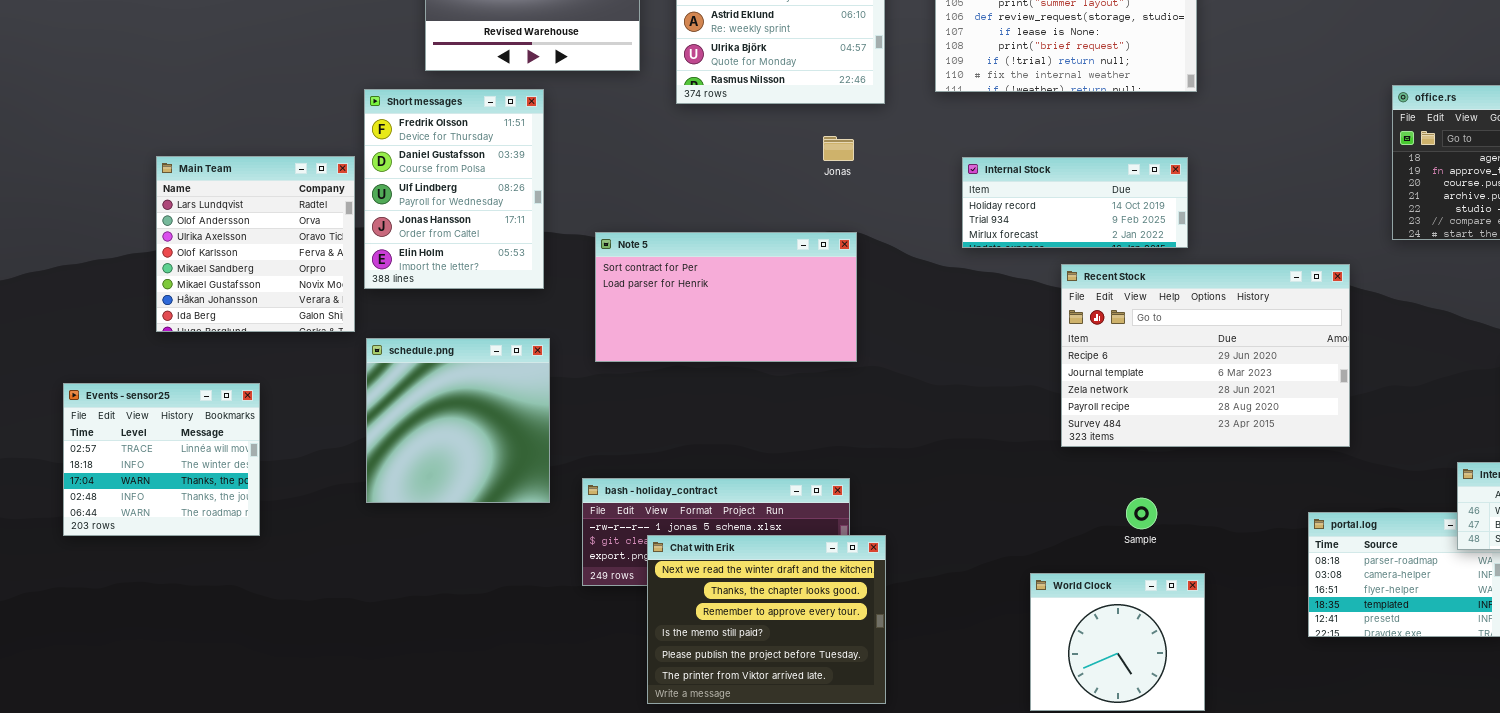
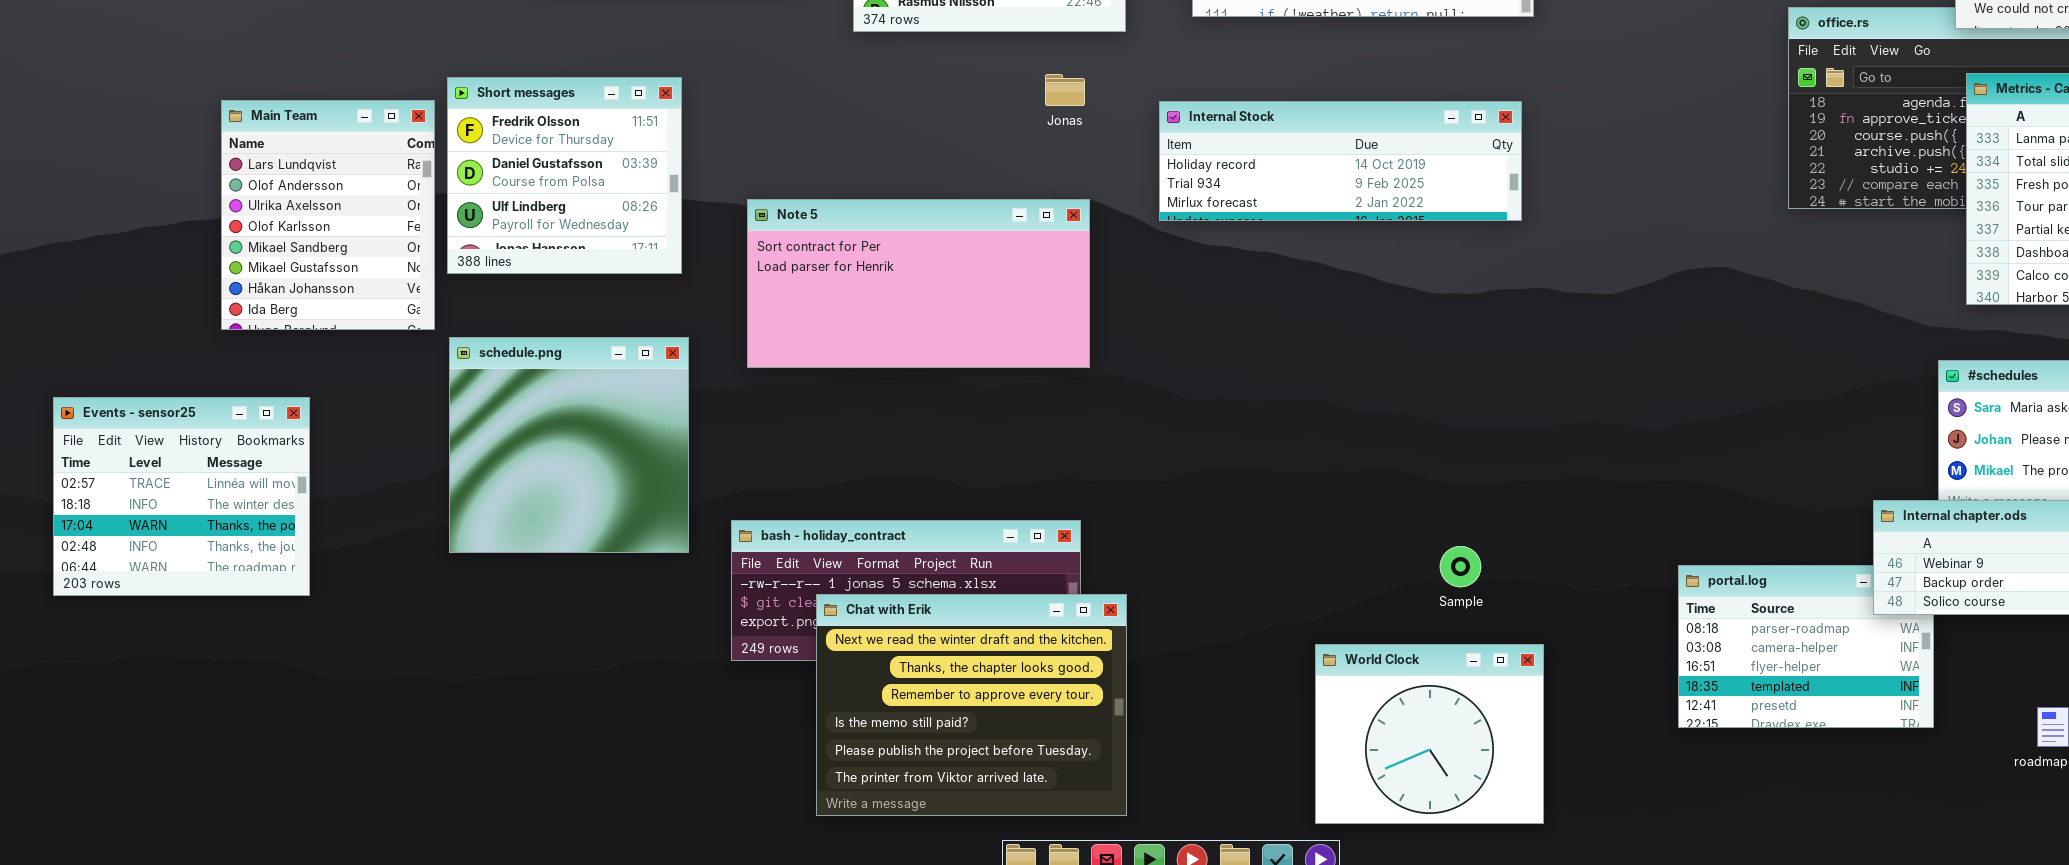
Short messages: [364,89,544,289] -> [447,77,682,274], resized
Main Team: [156,156,355,332] -> [221,100,435,330], resized
Internal Stock: [962,157,1188,248] -> [1159,101,1522,221], resized
Recent Stock: [1061,264,1350,447] -> none, closed

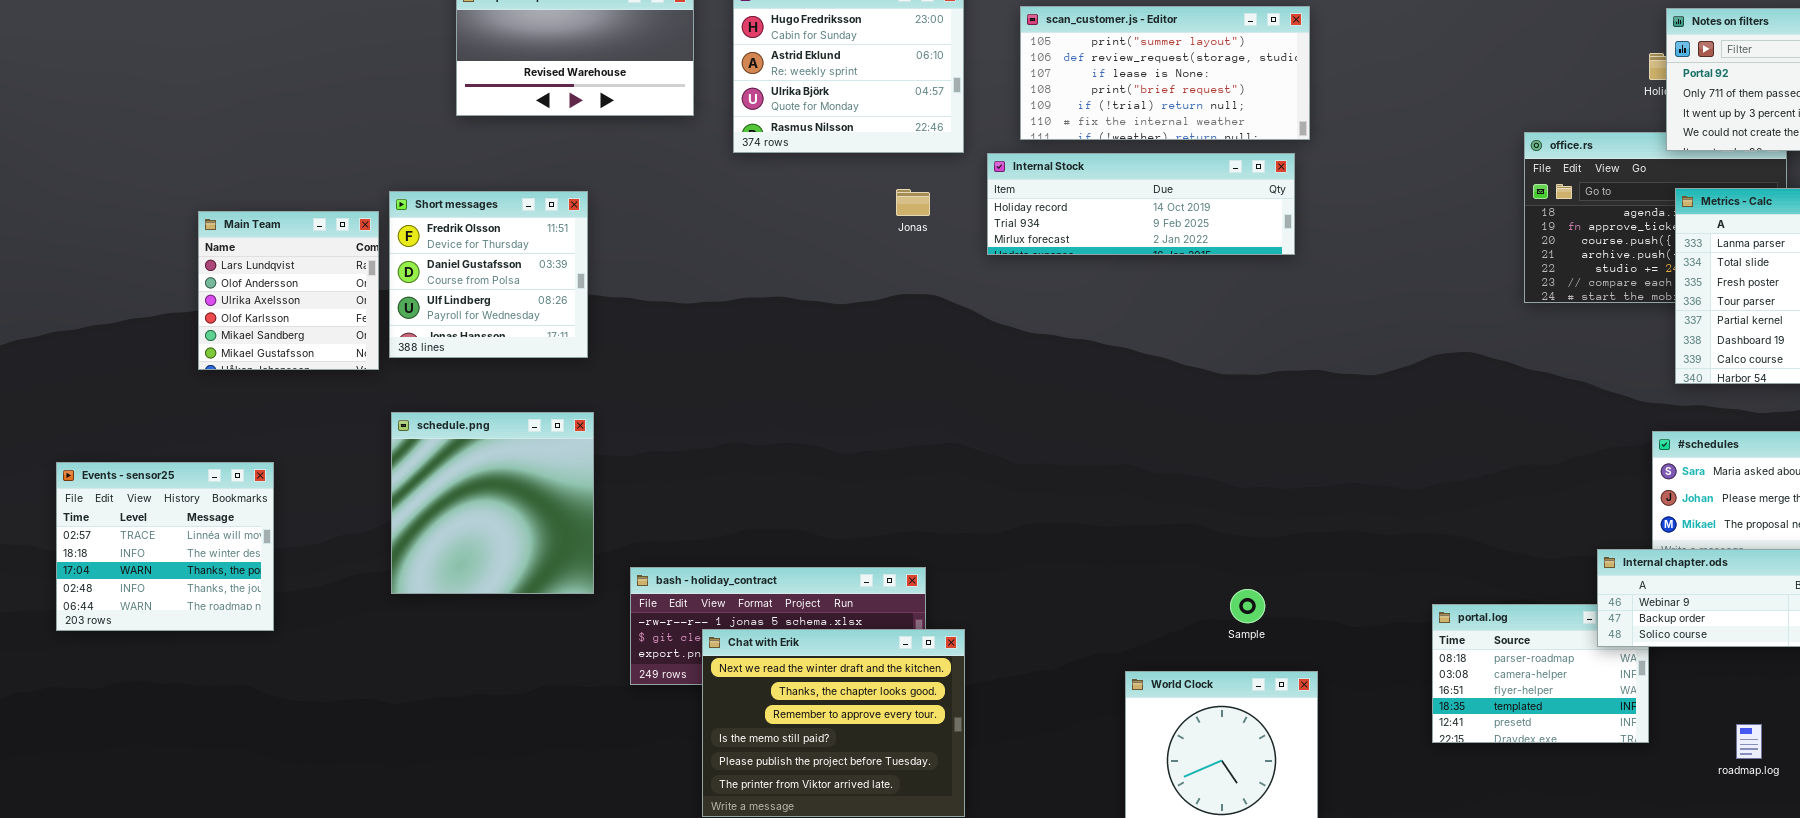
Main Team: [221,100,435,330] -> [198,211,379,370], resized
Internal Stock: [1159,101,1522,221] -> [987,153,1295,255], moved
Note 5: [747,199,1090,368] -> none, closed

